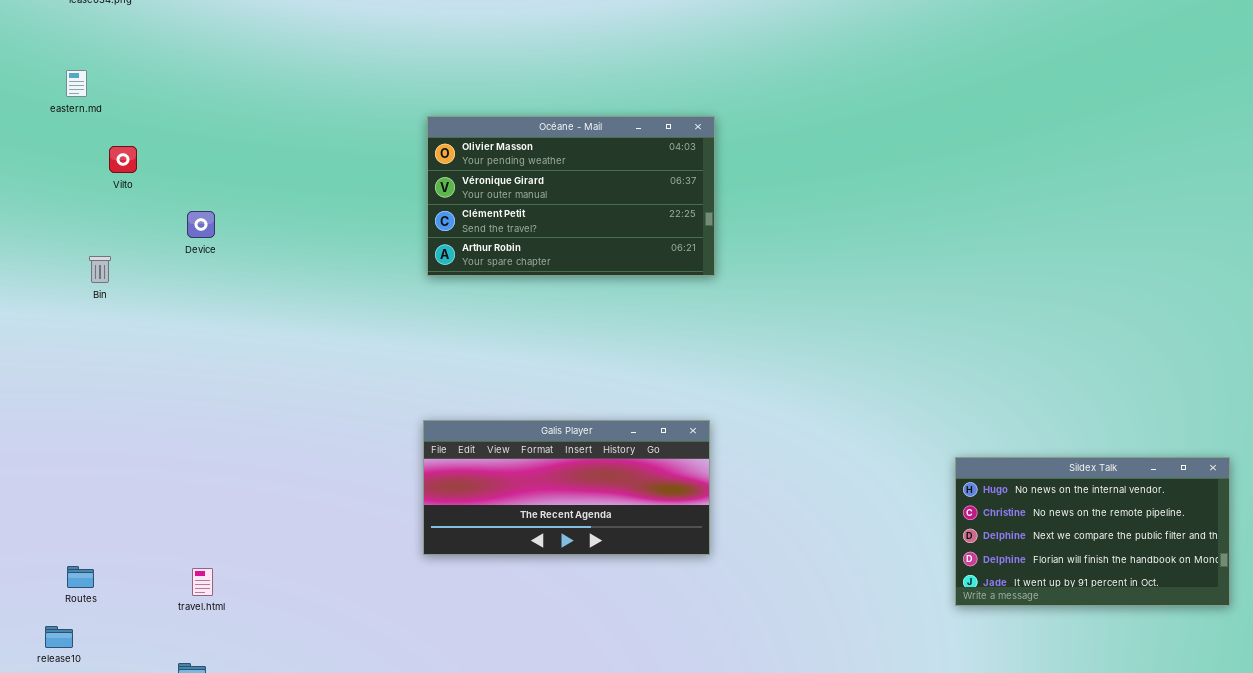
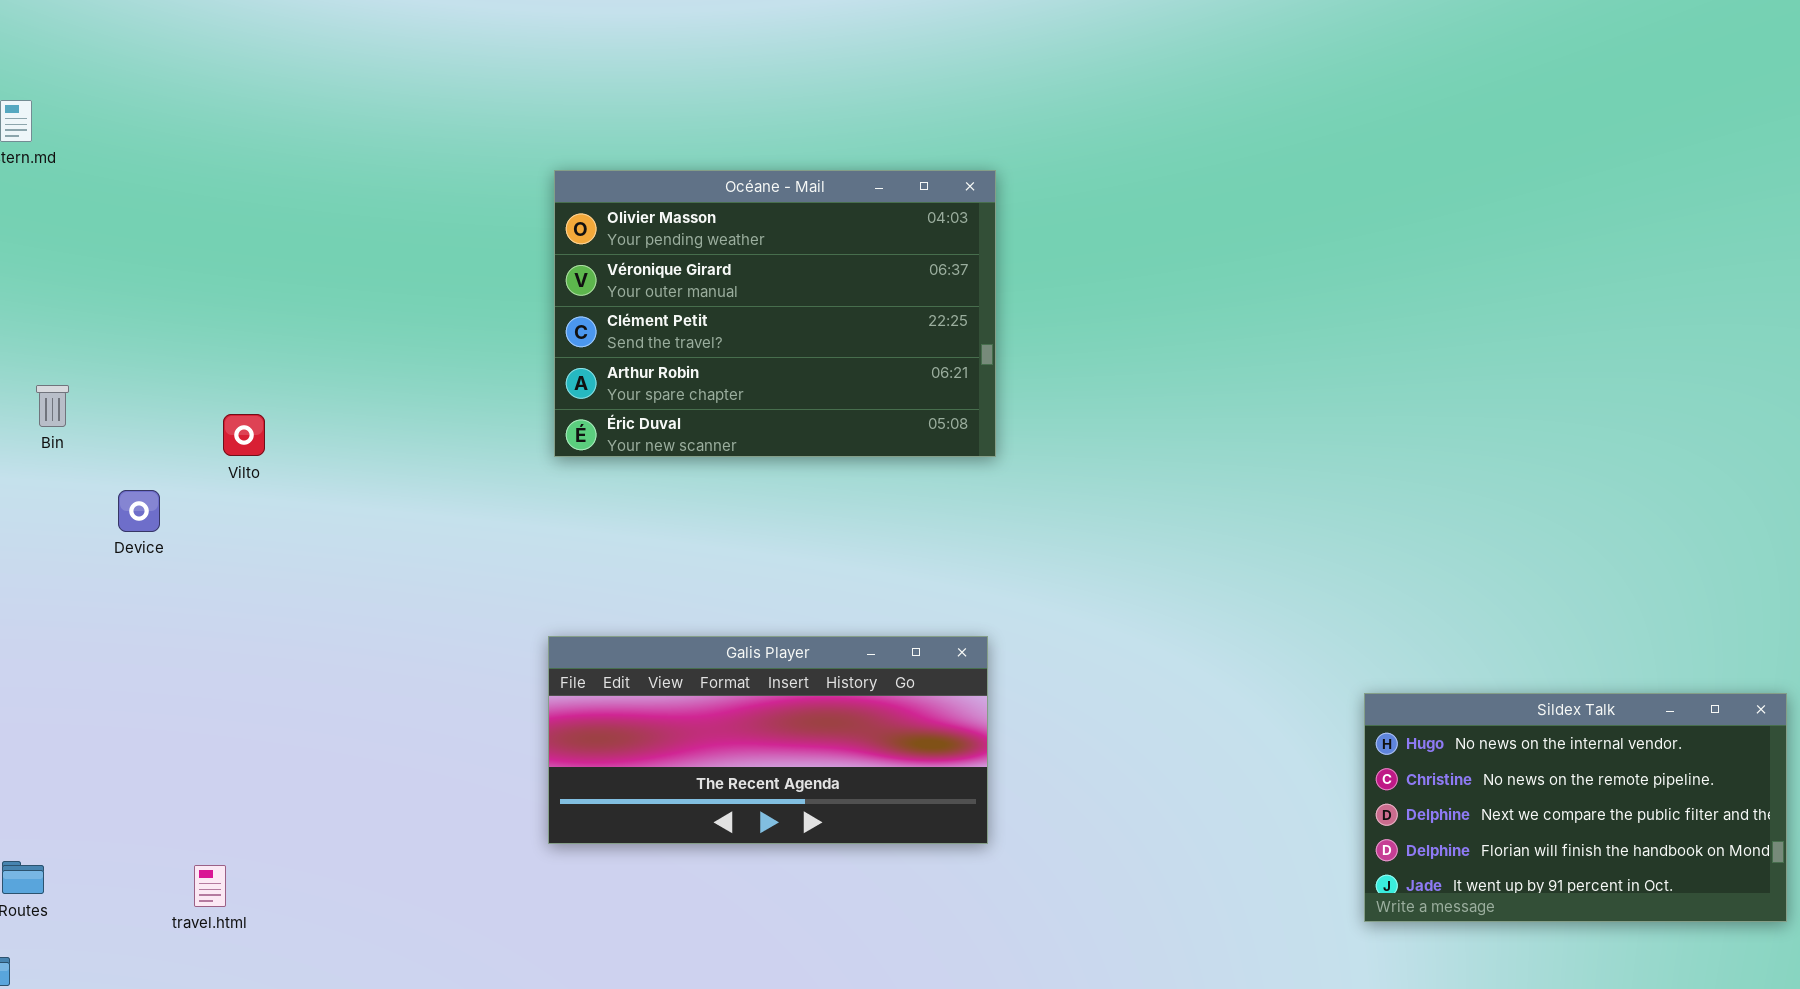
Océane - Mail: [427,116,715,276] -> [554,170,996,457], resized
Vilto: [109,146,137,173] -> [223,414,265,456], moved
Device: [187,211,215,238] -> [118,490,160,532], moved

